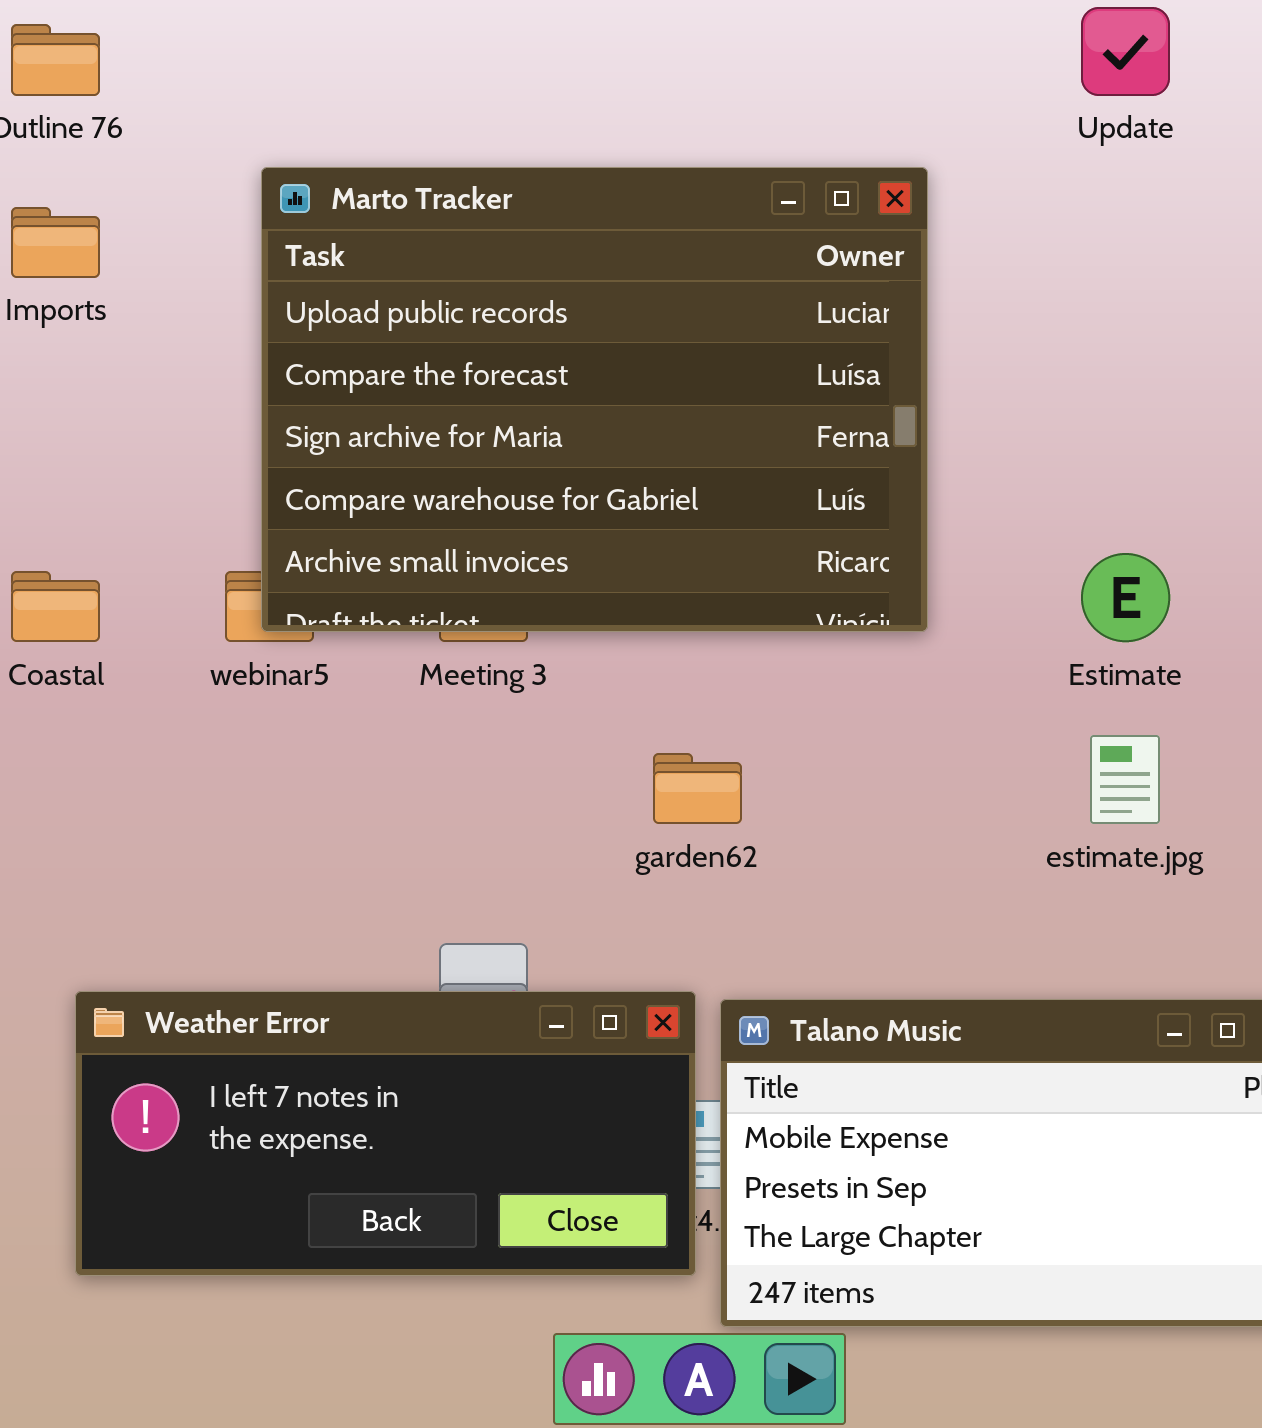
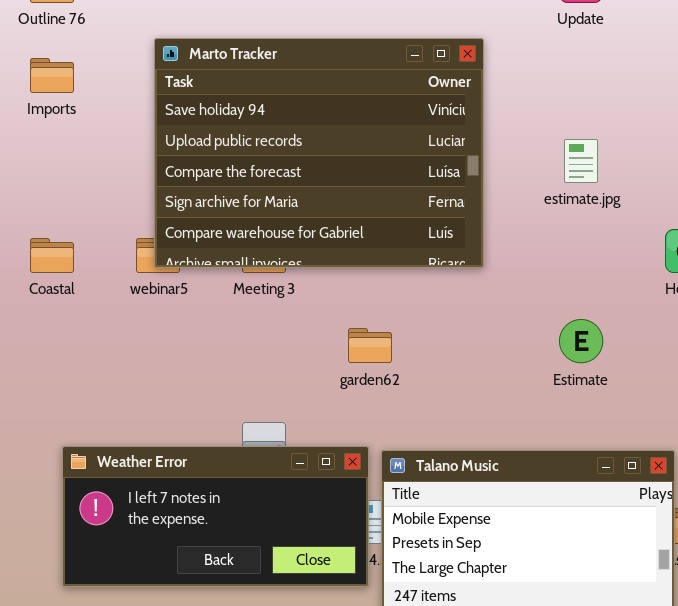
Marto Tracker: [261,167,928,632] -> [154,38,484,268], scrolled up 1 row
Estimate: [1081,553,1170,642] -> [559,319,603,363], moved
estimate.jpg: [1090,735,1160,824] -> [564,139,598,183], moved

